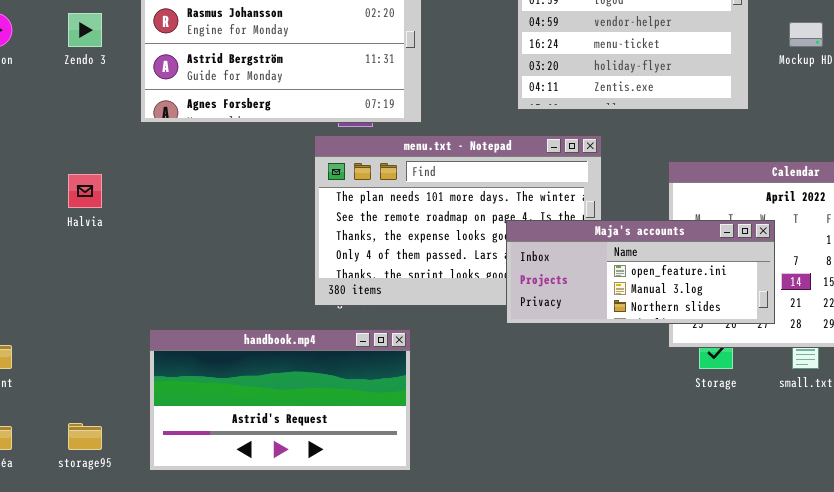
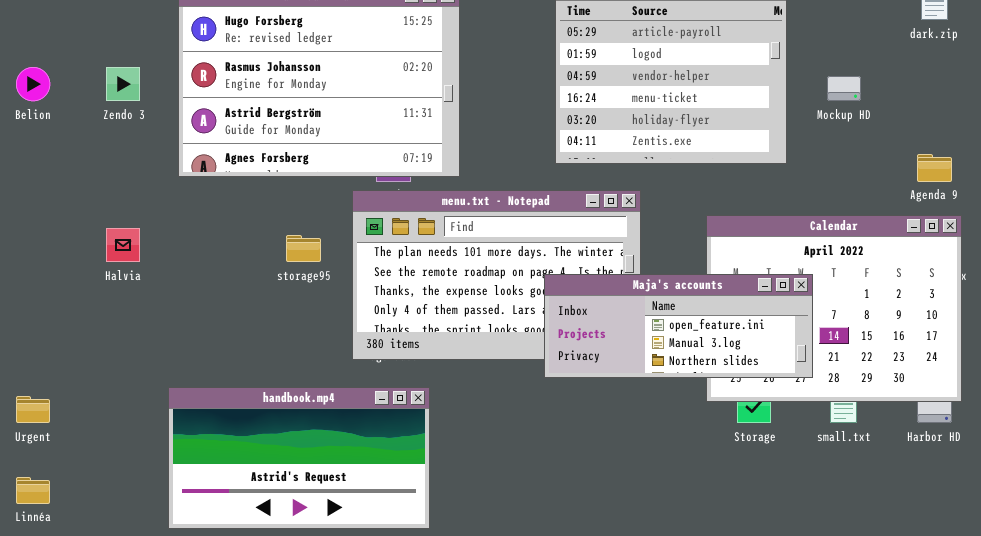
handbook.mp4: [149,329,411,471] -> [168,387,430,529], moved
storage95: [68,423,102,450] -> [286,235,321,262], moved

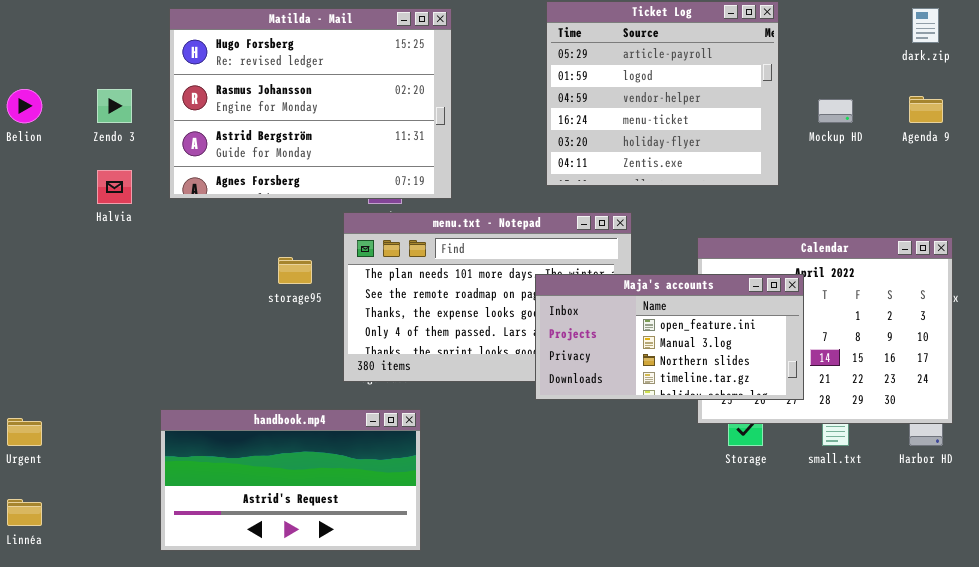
Agenda 9: [917,154,952,182] -> [909,96,943,123], moved
Halvia: [106,228,140,262] -> [97,170,132,204], moved
Maja's accounts: [544,274,813,378] -> [535,274,804,400], resized

